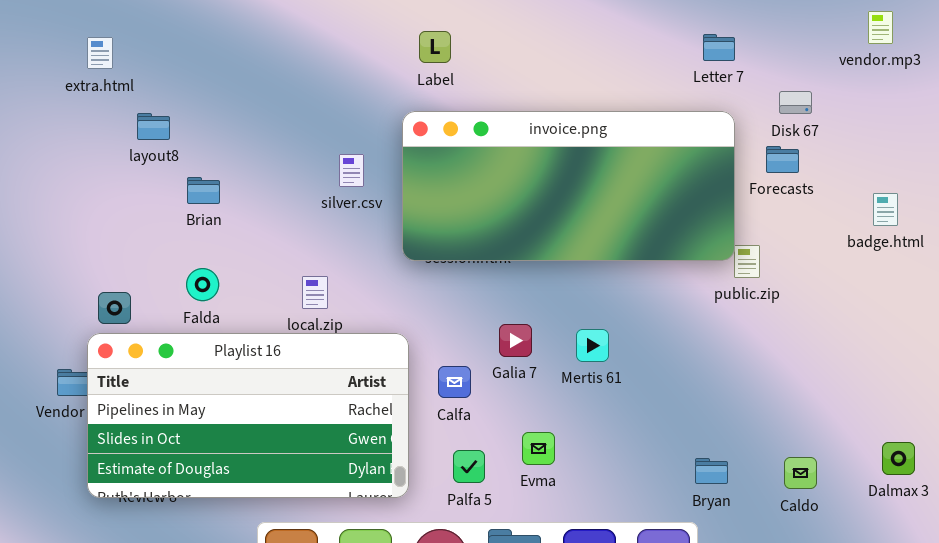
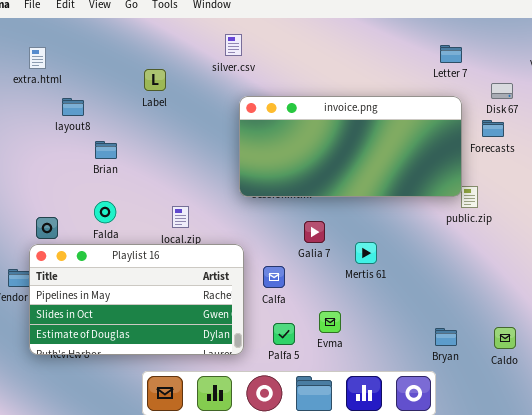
Label: [419,31,451,63] -> [144,69,166,91], moved
silver.csv: [339,154,364,187] -> [225,34,242,56], moved
Galia 7: [499,324,532,357] -> [304,221,325,243], moved

